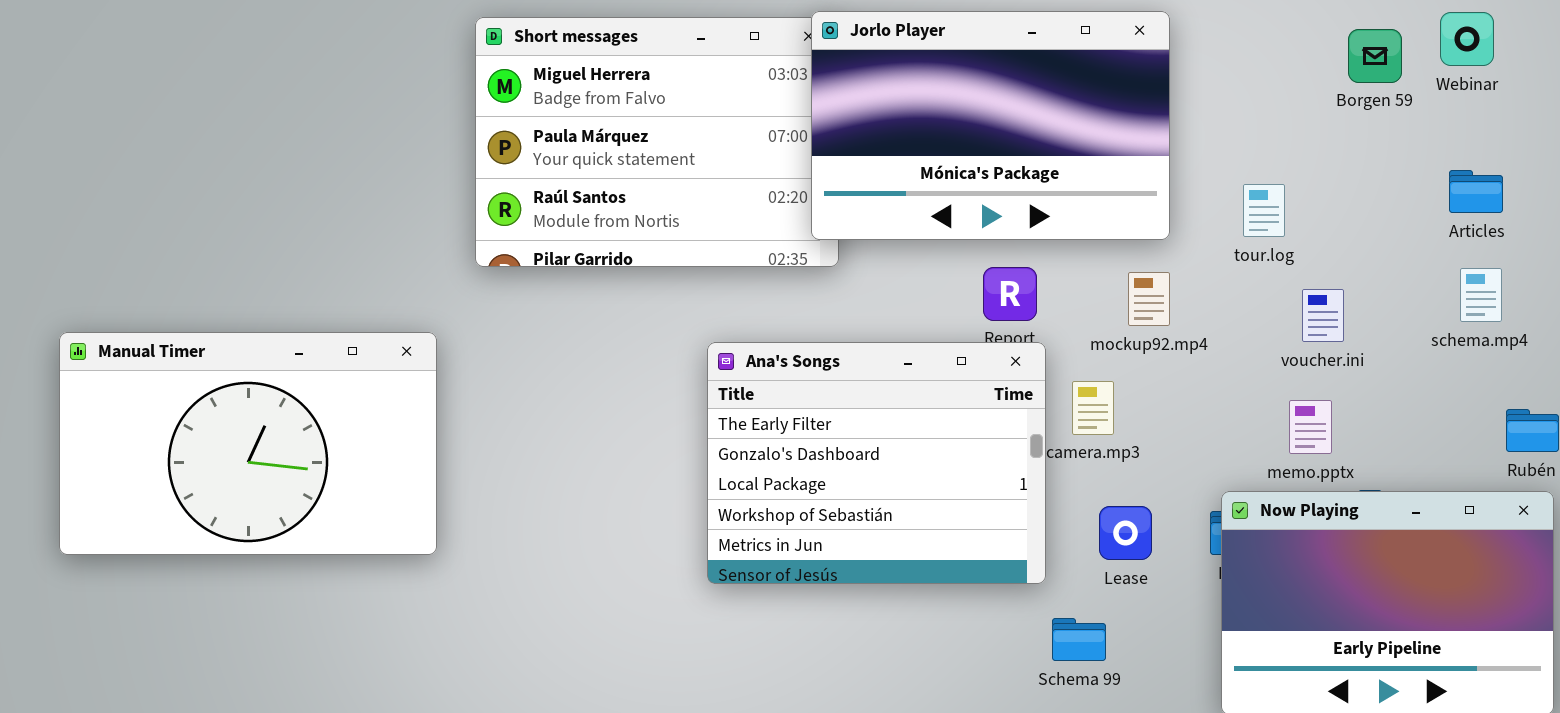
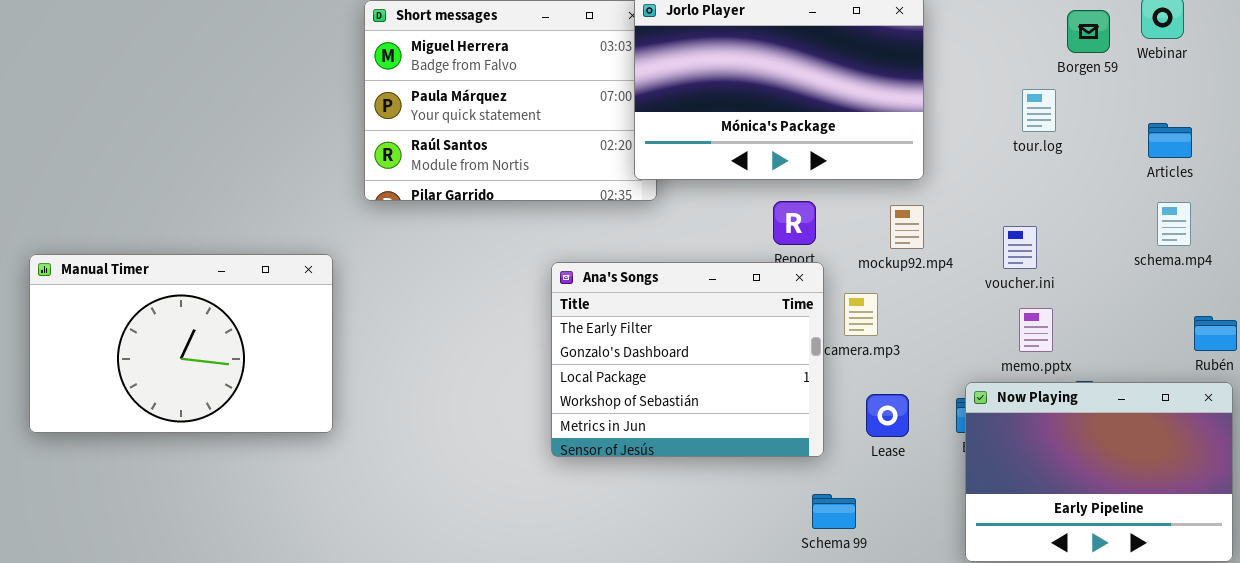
tour.log: [1243,184,1285,237] -> [1022,89,1056,132], moved
voucher.ini: [1302,289,1344,342] -> [1003,226,1037,269], moved
Schema 99: [1052,618,1106,661] -> [812,494,856,529], moved

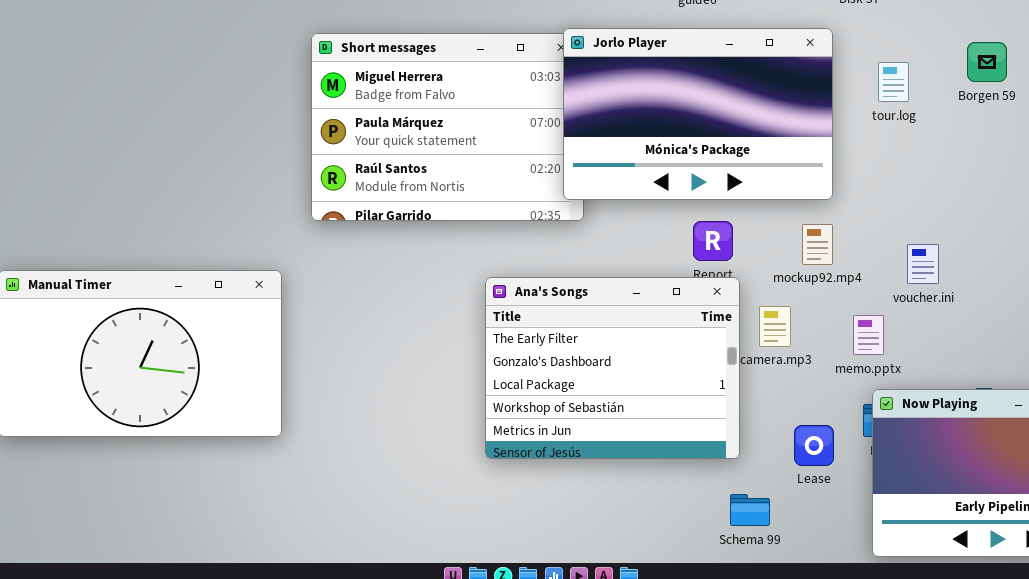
tour.log: [1022,89,1056,132] -> [878,62,909,102], moved
memo.pptx: [1019,308,1053,352] -> [853,315,884,355], moved
Lease: [866,394,909,437] -> [794,425,834,466], moved

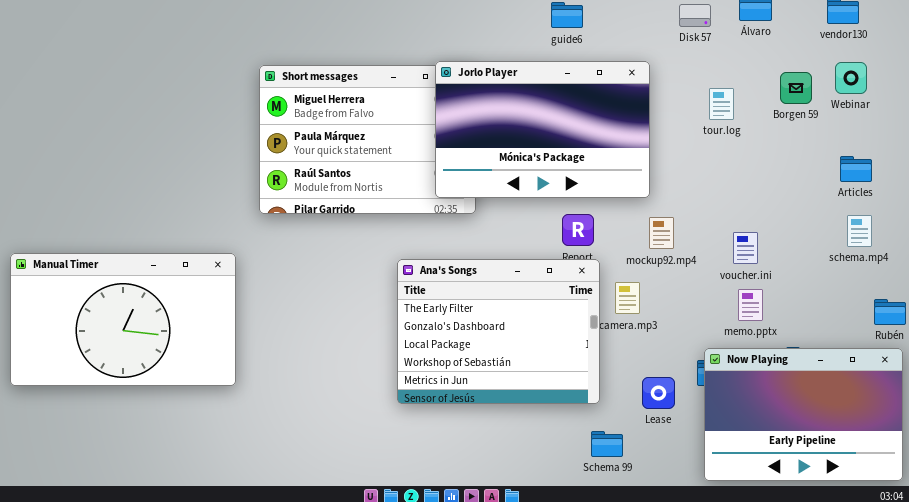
Jorlo Player: [563,28,833,200] -> [435,61,650,198], moved
memo.pptx: [853,315,884,355] -> [738,289,763,321], moved

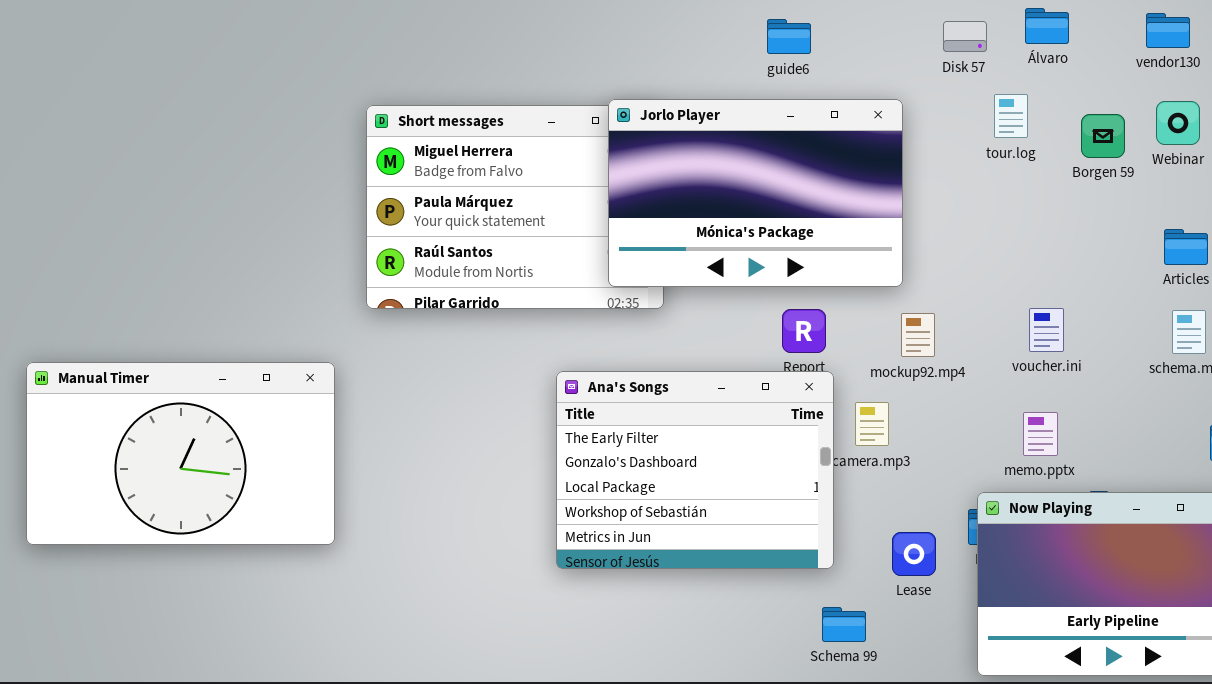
tour.log: [709,88,734,120] -> [994,94,1028,138], moved
voucher.ini: [733,232,758,264] -> [1029,308,1064,352], moved

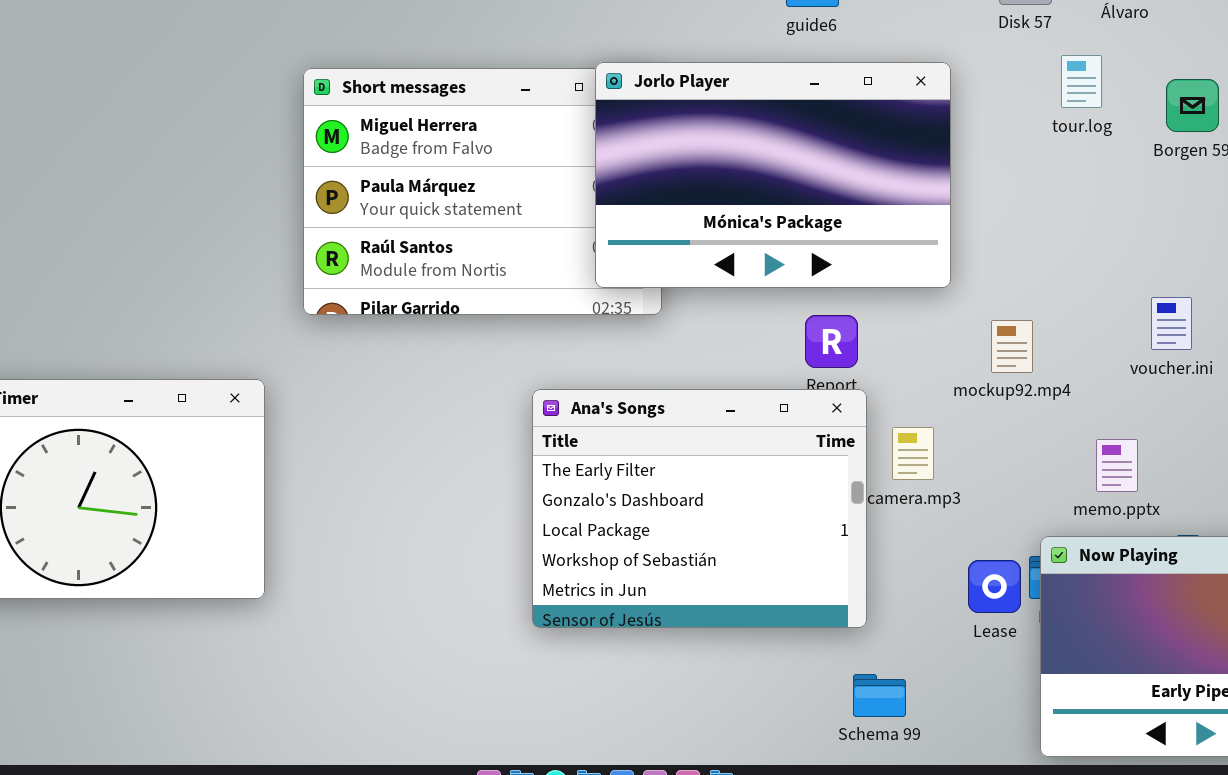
voucher.ini: [1029,308,1064,352] -> [1151,297,1192,350], moved
mockup92.mp4: [901,313,935,357] -> [991,320,1033,373], moved
Lease: [892,532,936,576] -> [968,560,1021,613], moved

